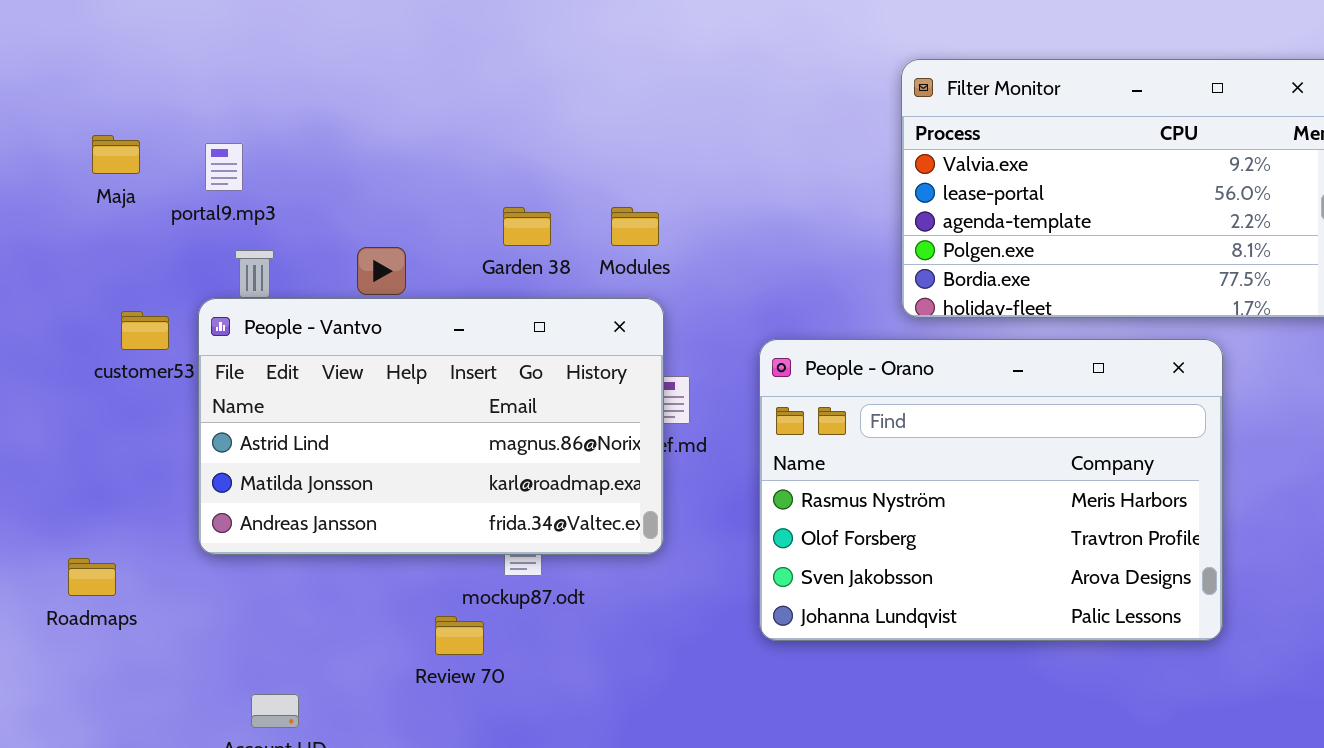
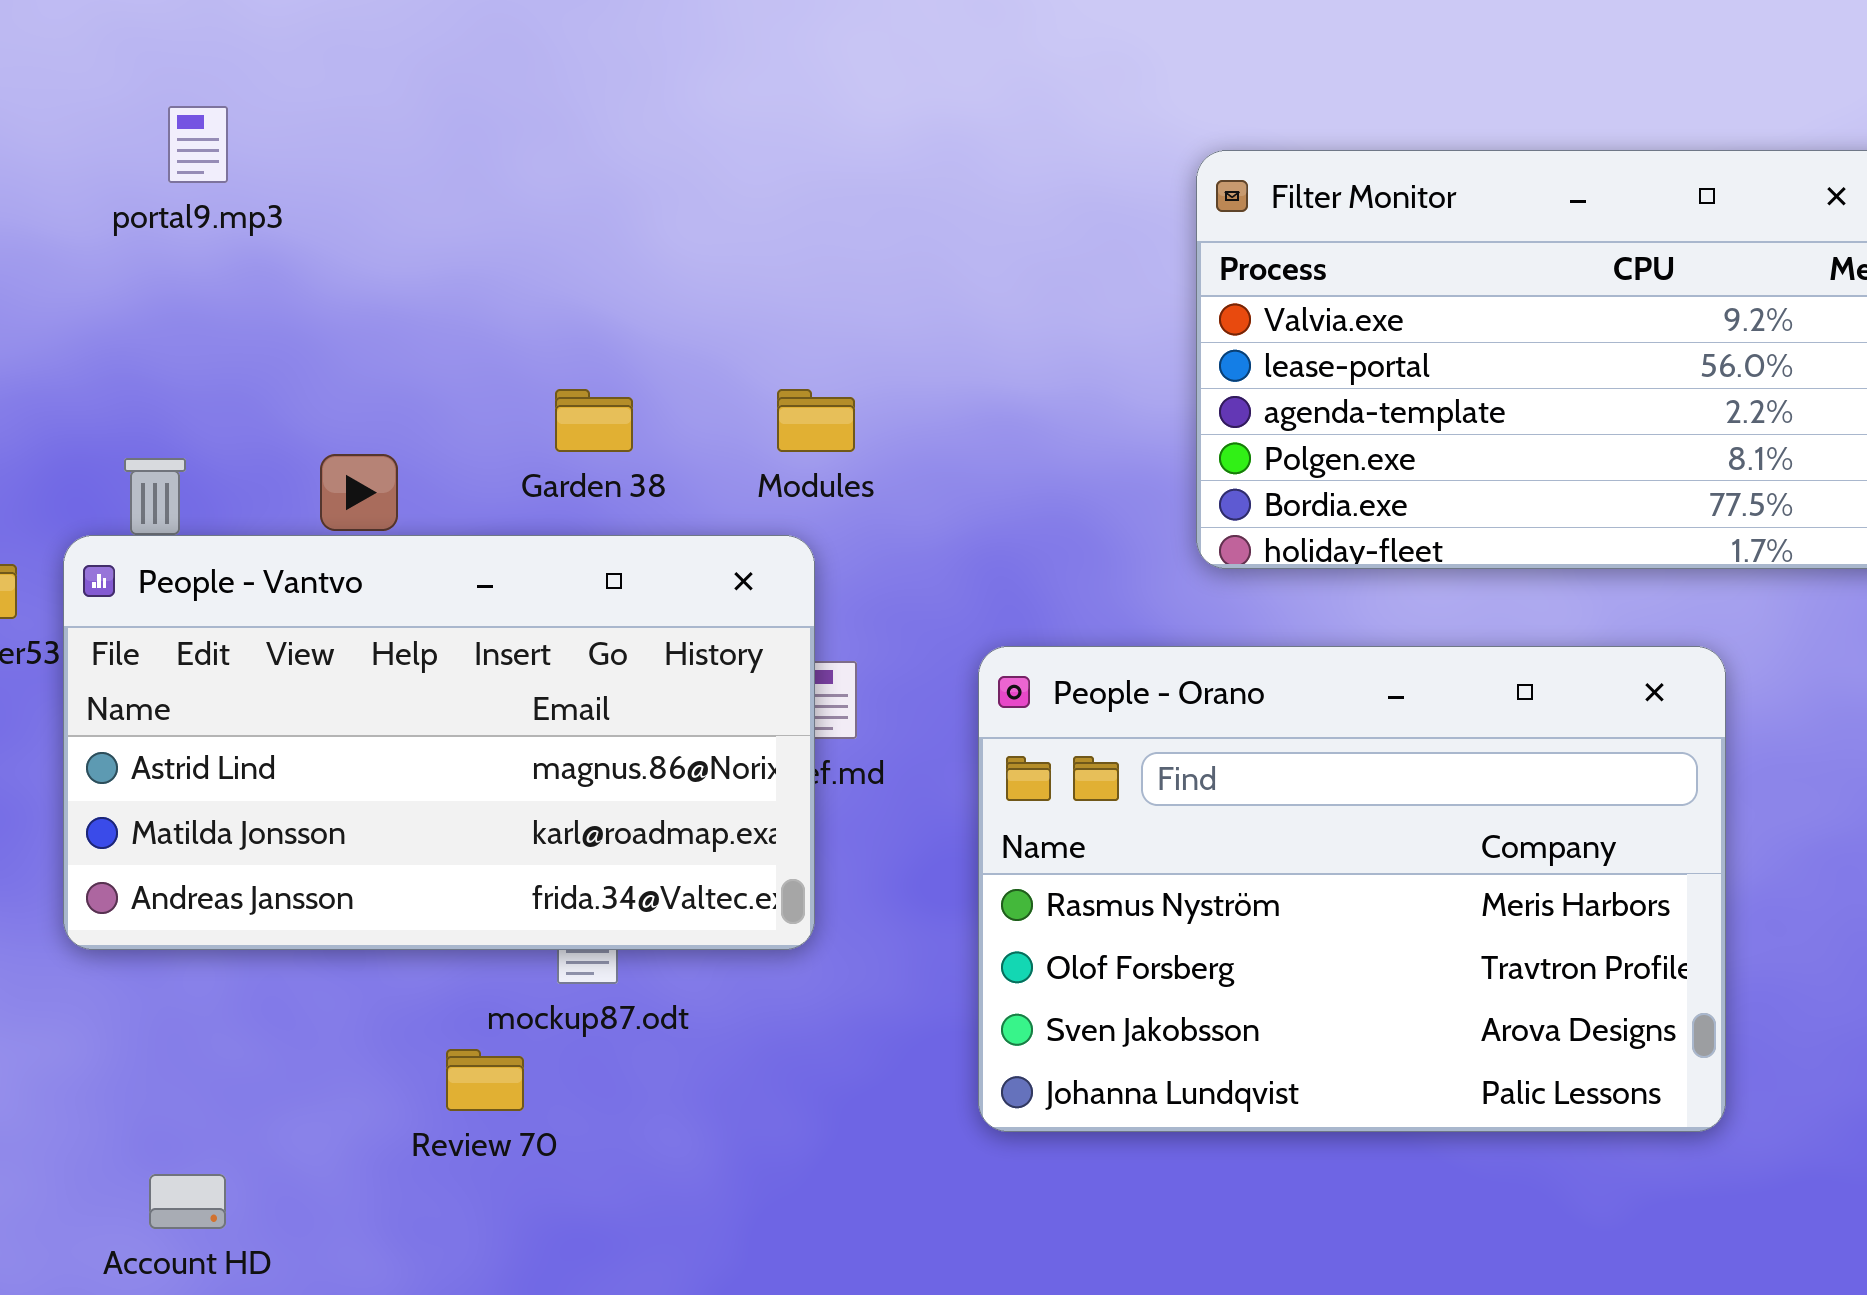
portal9.mp3: [205,143,243,191] -> [168,106,228,183], moved
Modules: [611,207,659,246] -> [777,389,855,452], moved
People - Orano: [759,339,1223,641] -> [978,646,1726,1132], moved

